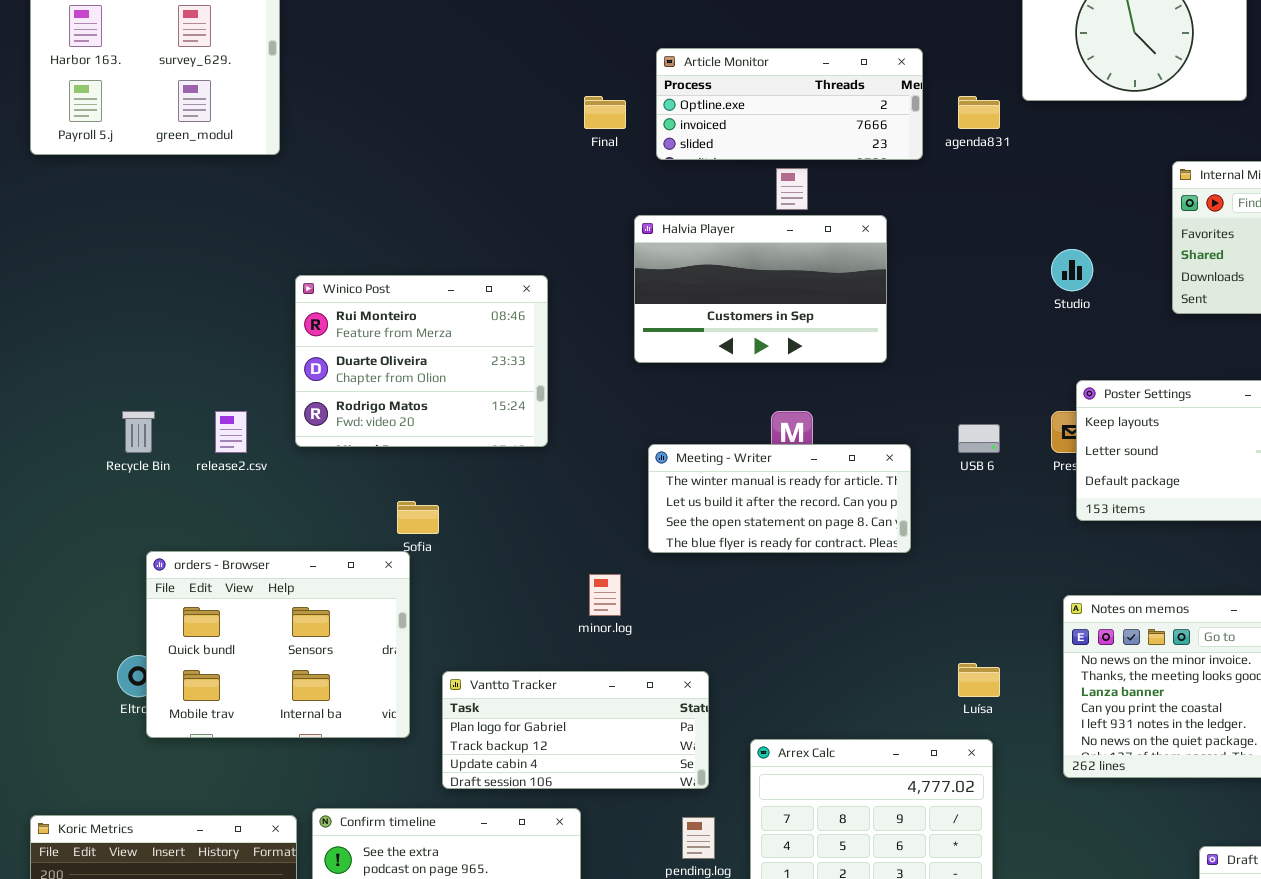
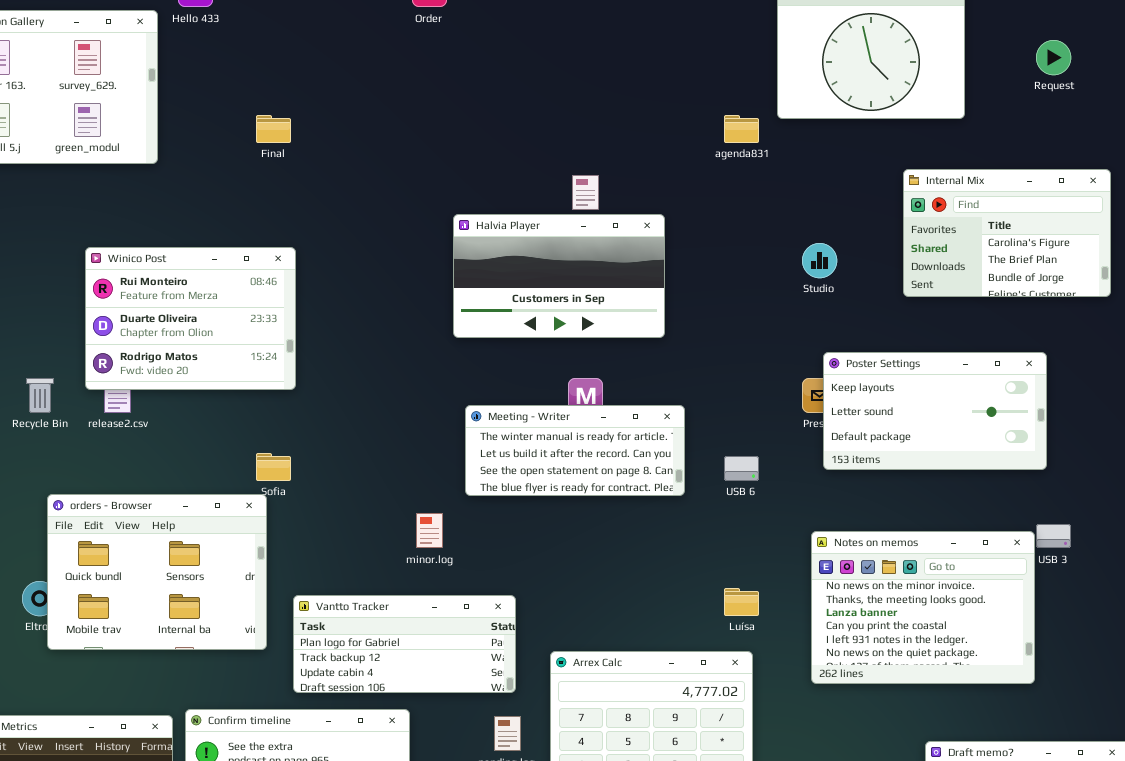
Article Monitor: [656,48,923,160] -> none, closed
Final: [584,96,626,129] -> [256,115,291,143], moved
Winico Post: [295,275,548,447] -> [85,247,296,390], moved
USB 6: [958,424,1000,453] -> [724,456,759,481], moved

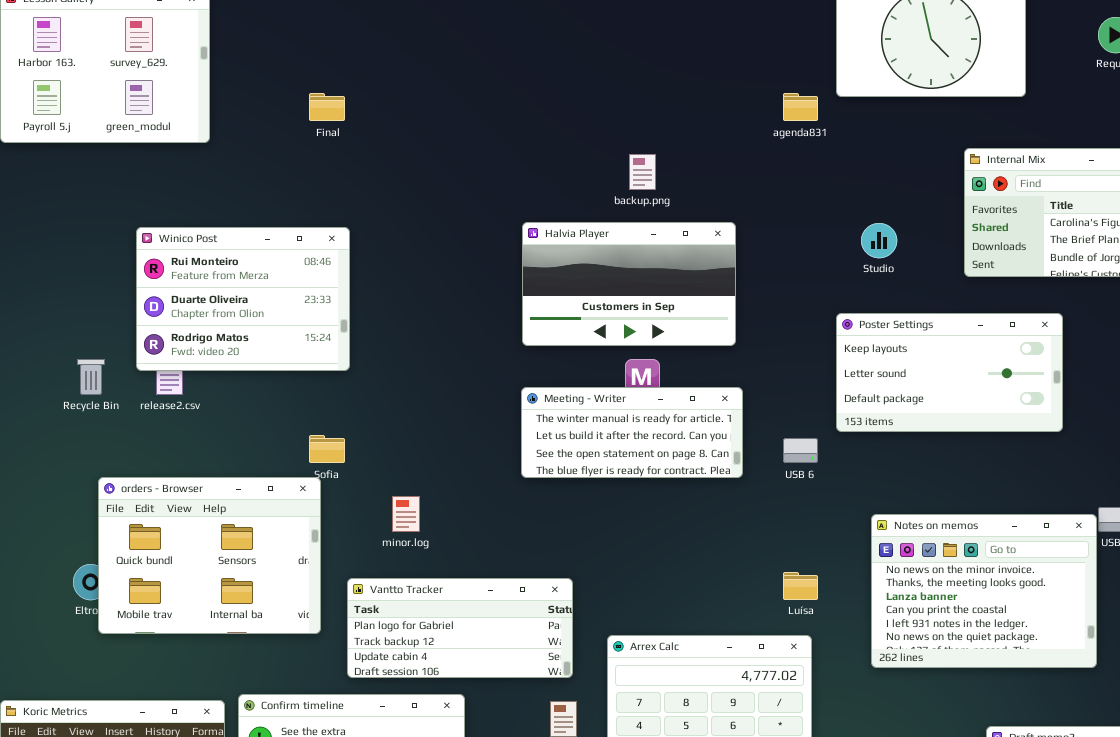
Halvia Player: [453,214,665,338] -> [522,222,736,346], moved
Poster Settings: [823,352,1047,470] -> [836,313,1063,432], moved
minor.log: [416,513,443,548] -> [392,496,420,532], moved

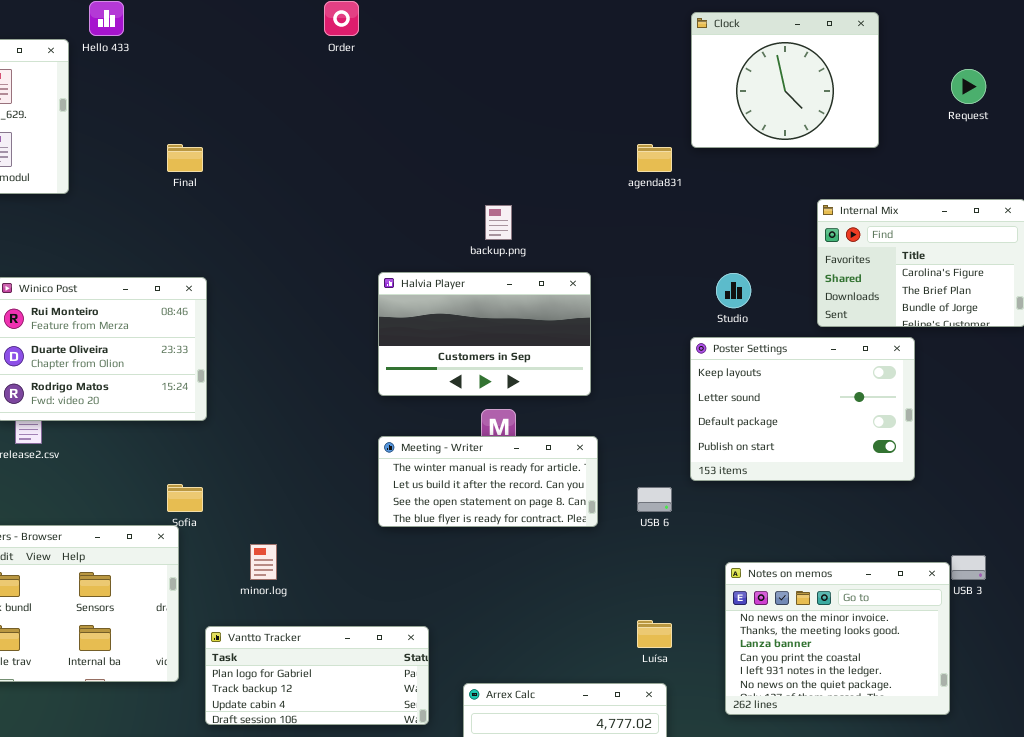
Poster Settings: [836,313,1063,432] -> [690,337,915,481], resized

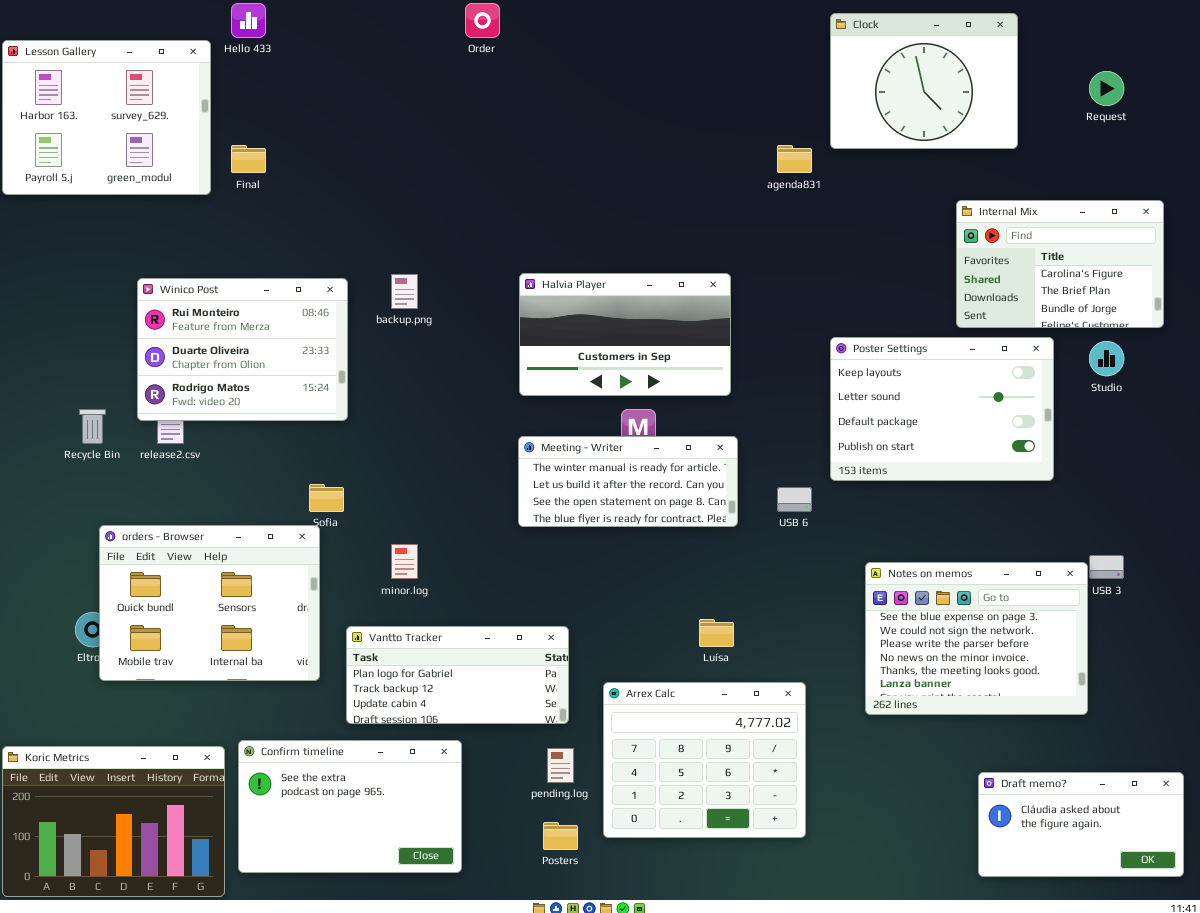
Final: [167,144,203,172] -> [231,145,266,173], moved
backup.png: [485,205,512,240] -> [391,274,418,309], moved
Studio: [716,273,751,308] -> [1089,341,1124,376], moved
Notes on memos: [725,562,950,715] -> [865,562,1088,715], scrolled up 3 rows
Luísa: [637,620,672,648] -> [699,619,734,647], moved

